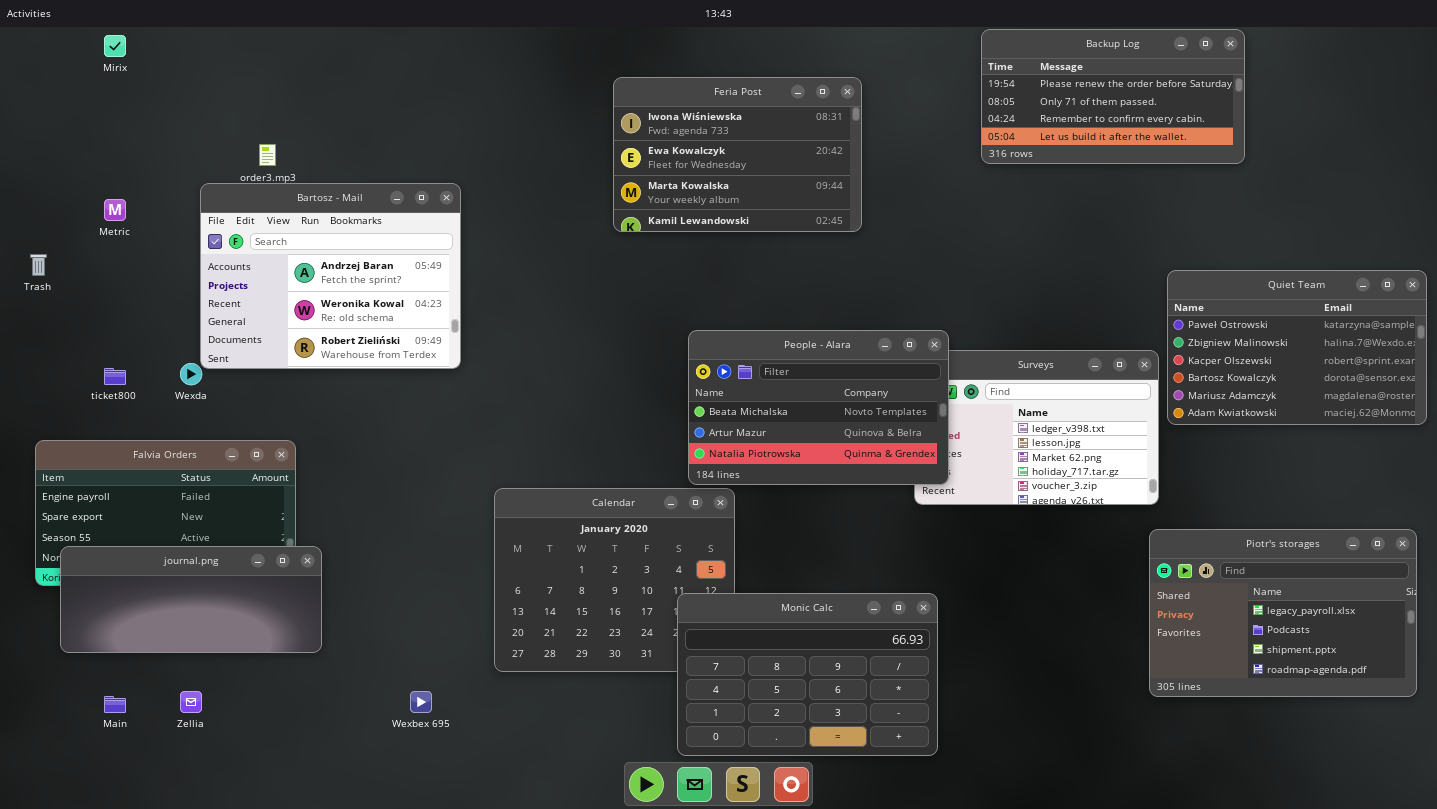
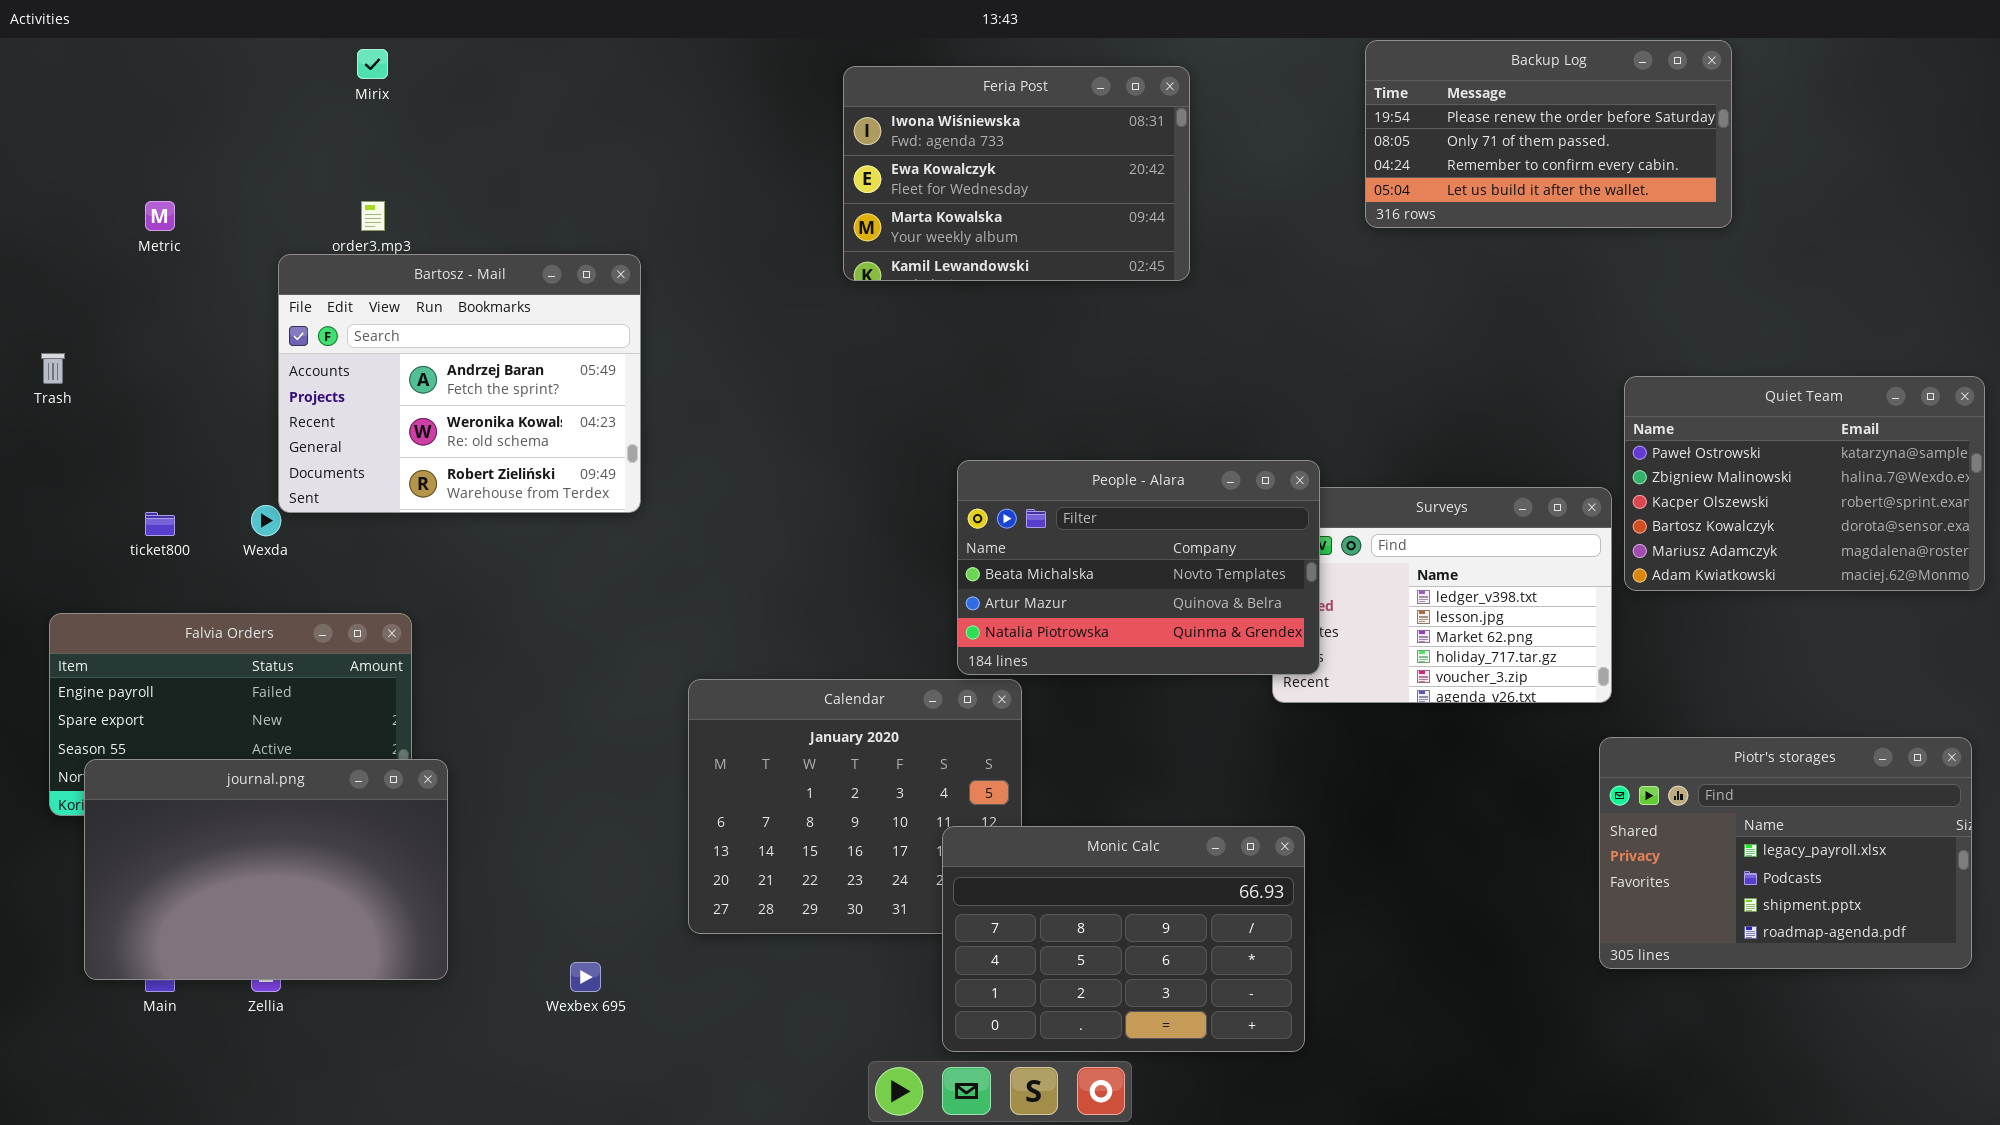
Mirix: [104,35,126,57] -> [357,49,388,79], moved
Feria Post: [613,77,862,232] -> [843,66,1190,281], moved
Metric: [104,199,126,221] -> [145,201,175,231], moved
journal.png: [60,546,322,653] -> [84,759,448,980], resized

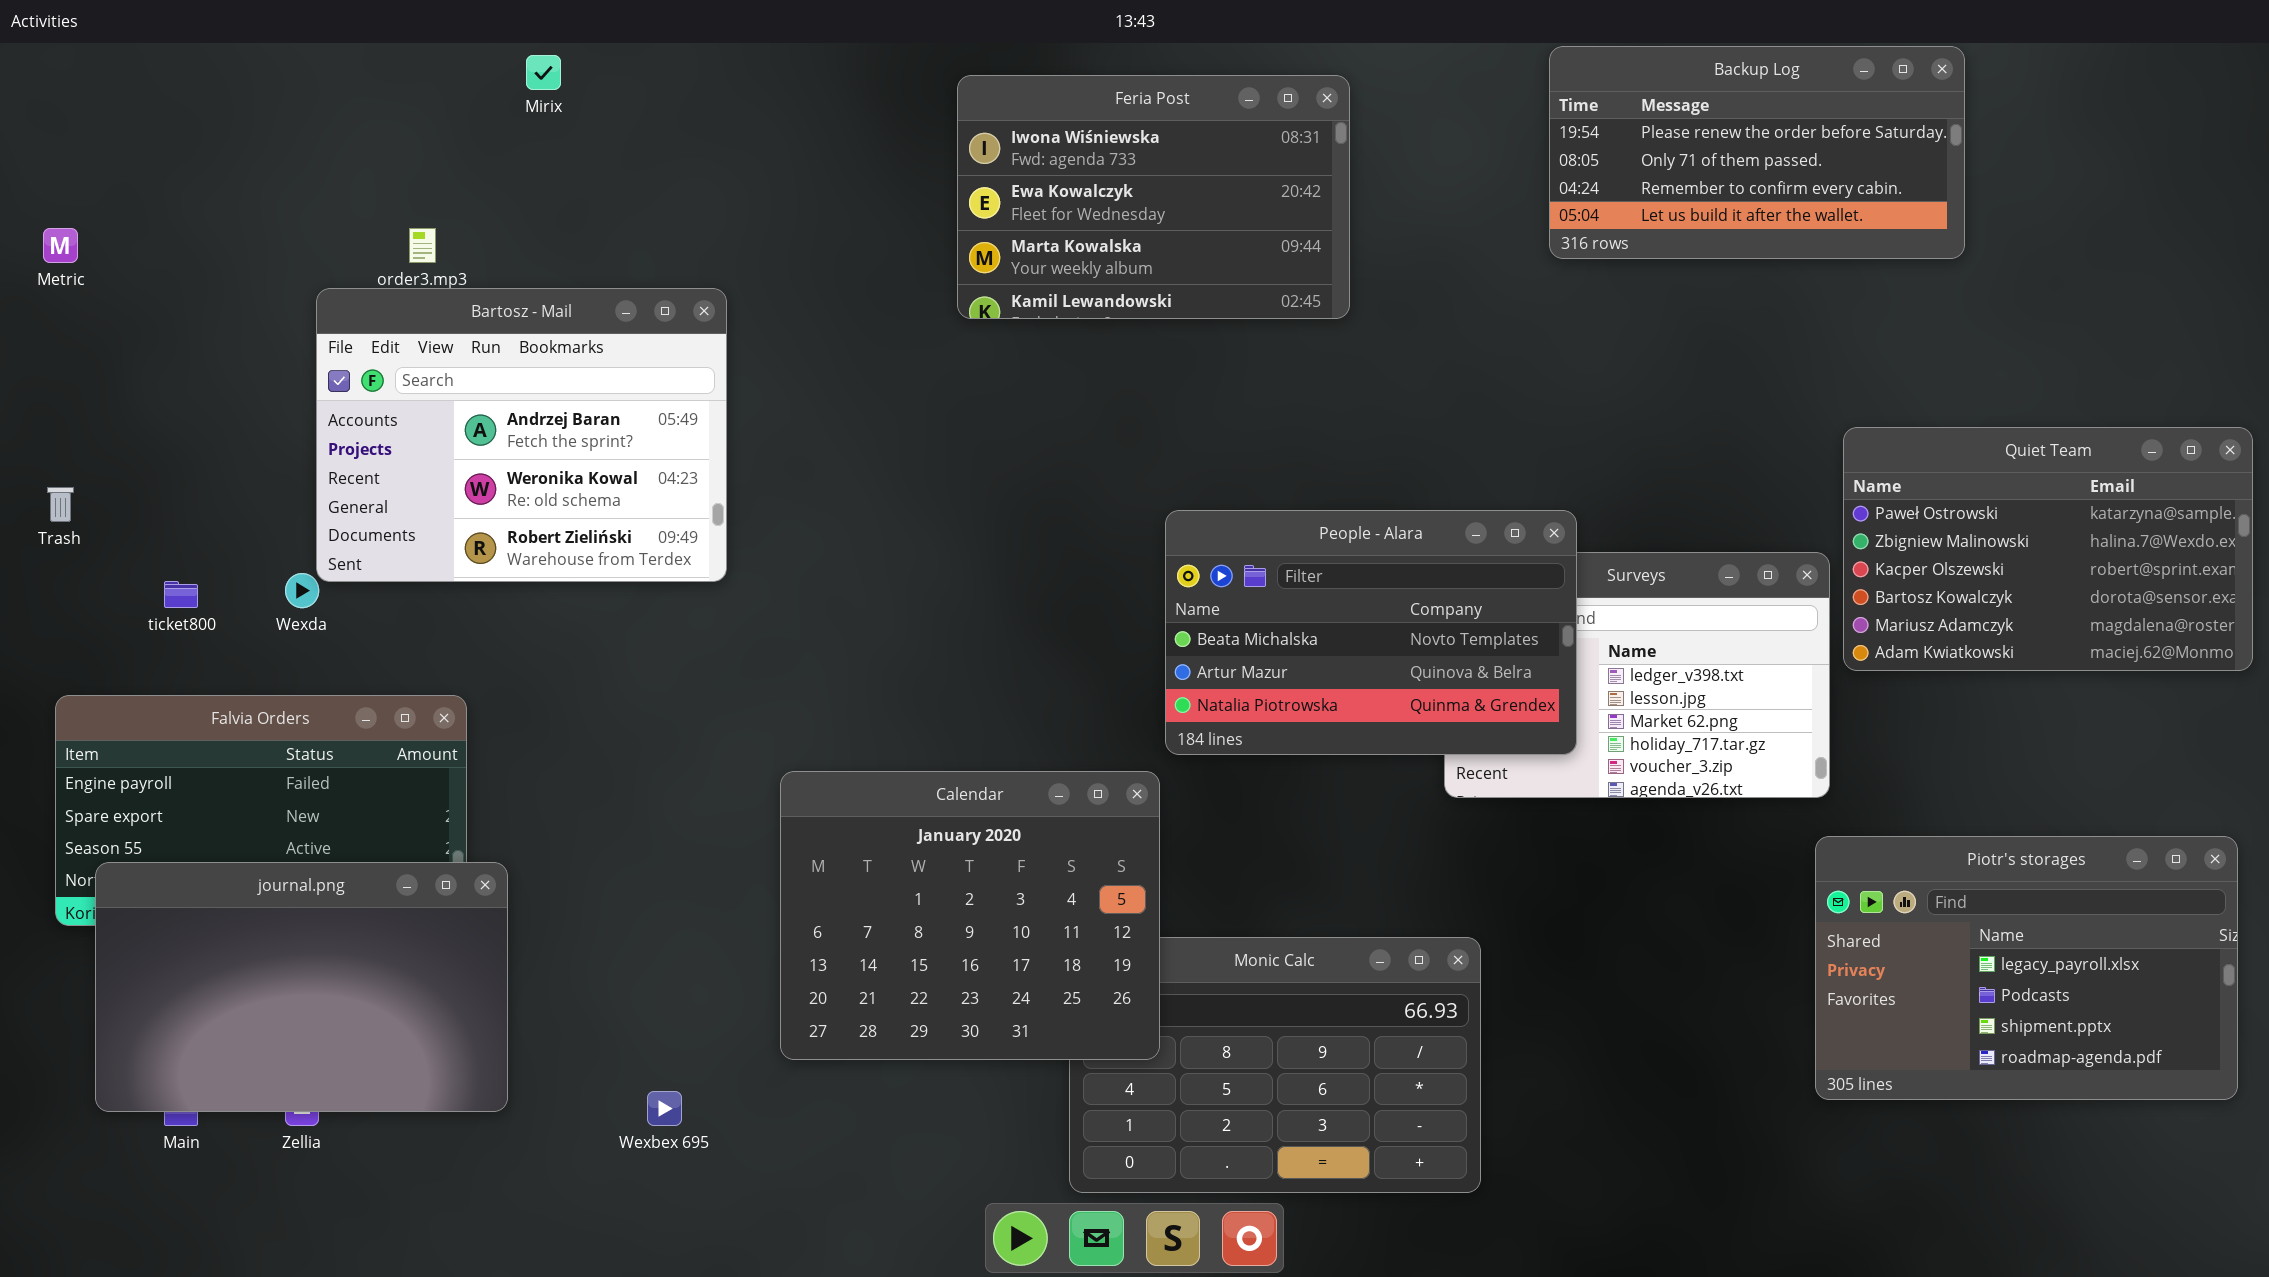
Mirix: [357,49,388,79] -> [526,55,561,90], moved
Metric: [145,201,175,231] -> [43,228,78,263], moved
Trash: [41,353,65,384] -> [47,487,74,522], moved
People - Alara: [957,460,1320,675] -> [1165,510,1577,755], moved
Calendar: [688,679,1022,934] -> [780,771,1160,1060], raised

